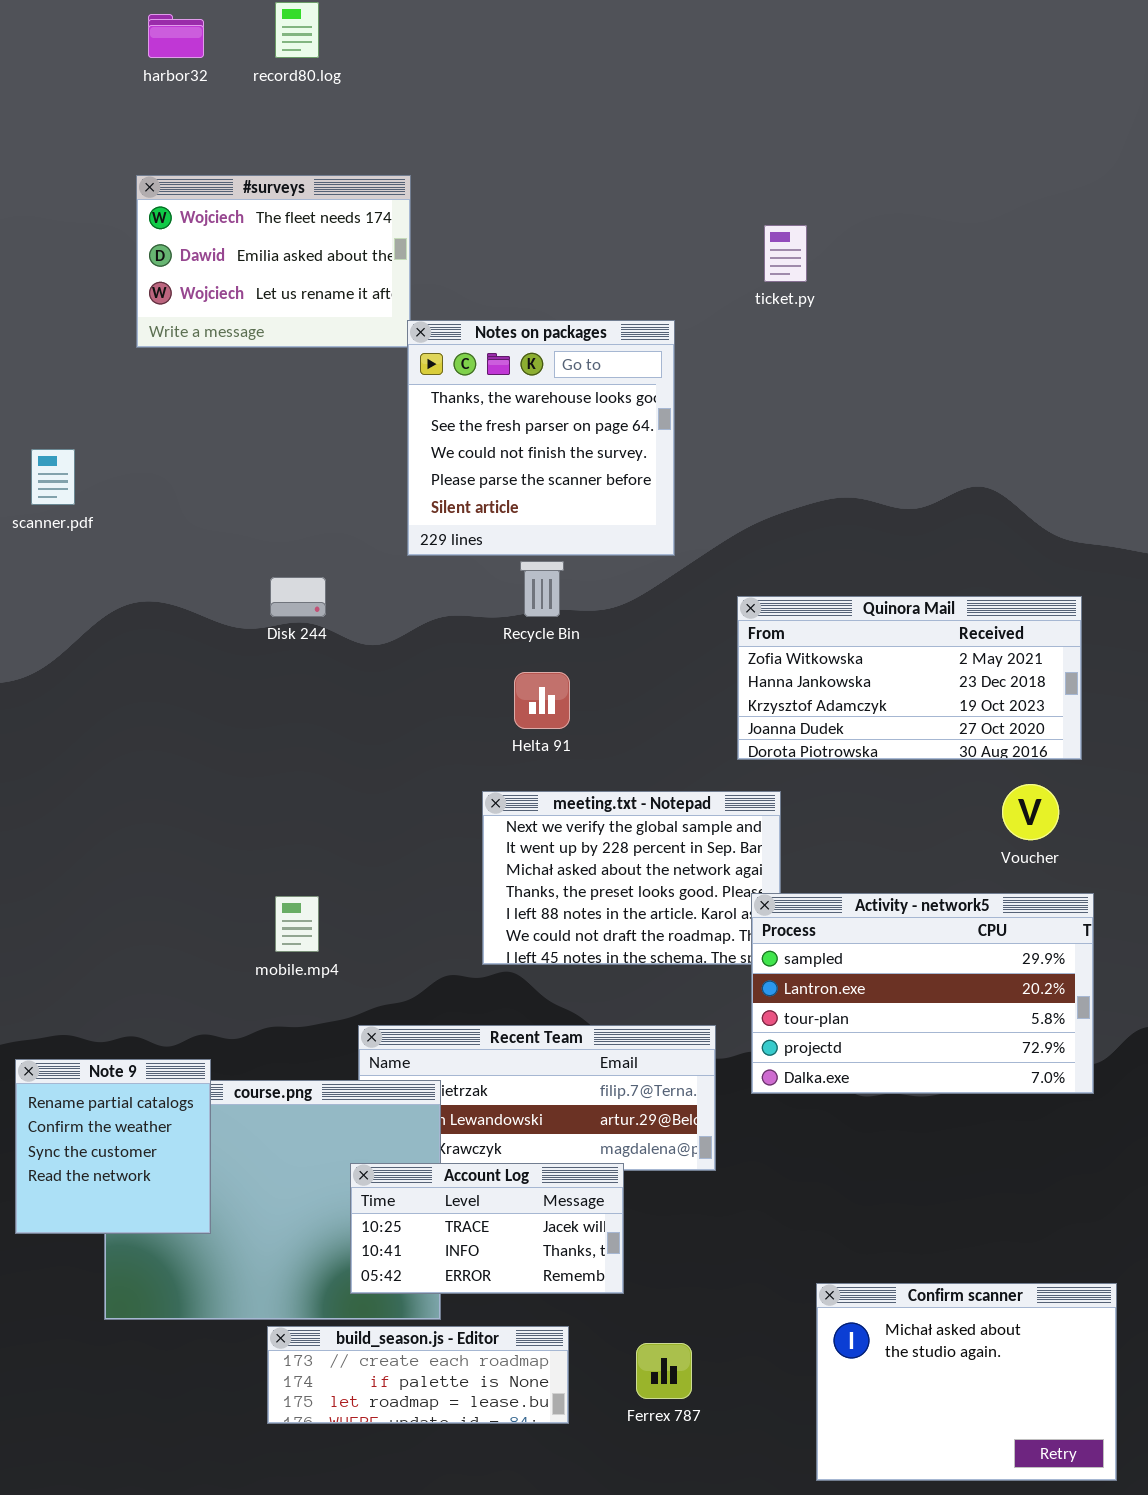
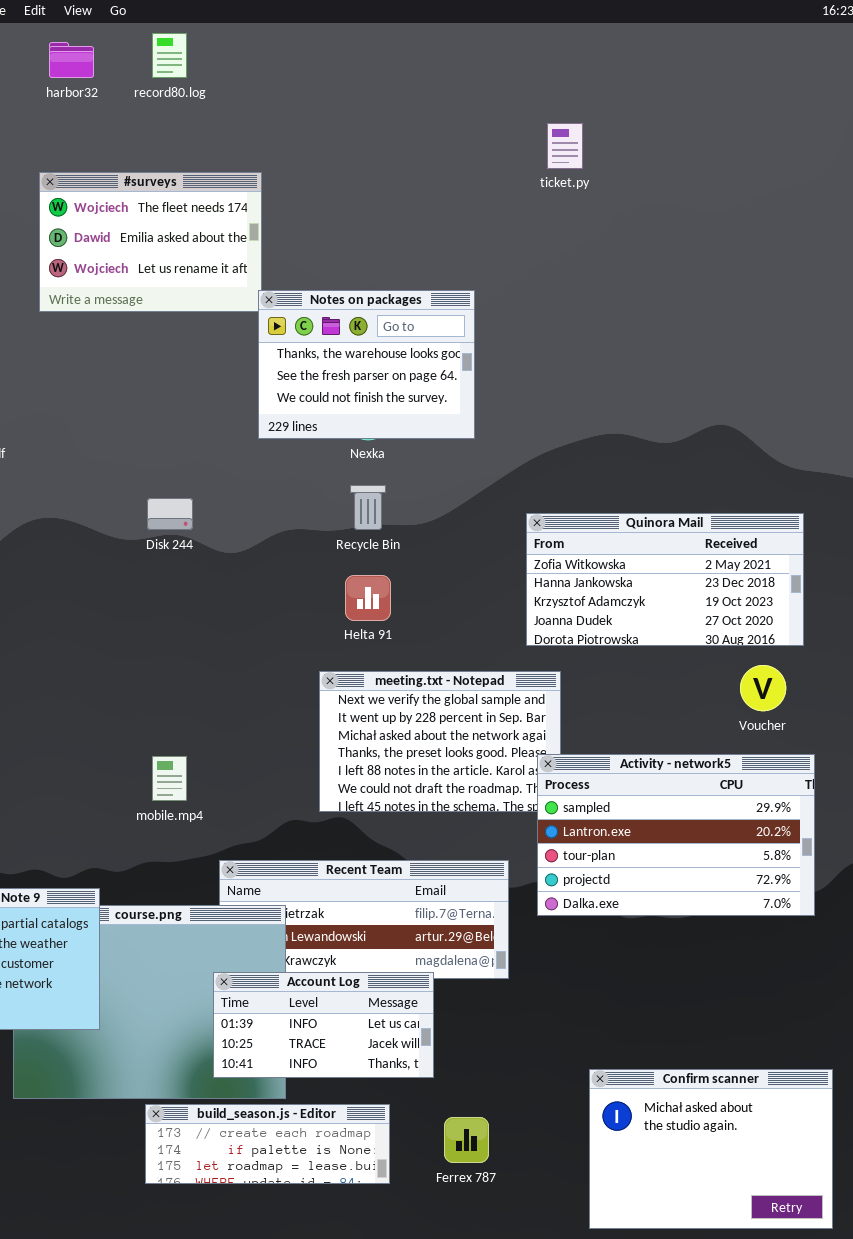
ticket.py: [764,225,807,282] -> [547,123,583,169], moved
Notes on packages: [407,320,675,556] -> [258,290,475,439], resized
Account Log: [350,1163,624,1294] -> [213,972,434,1078], scrolled up 1 row

